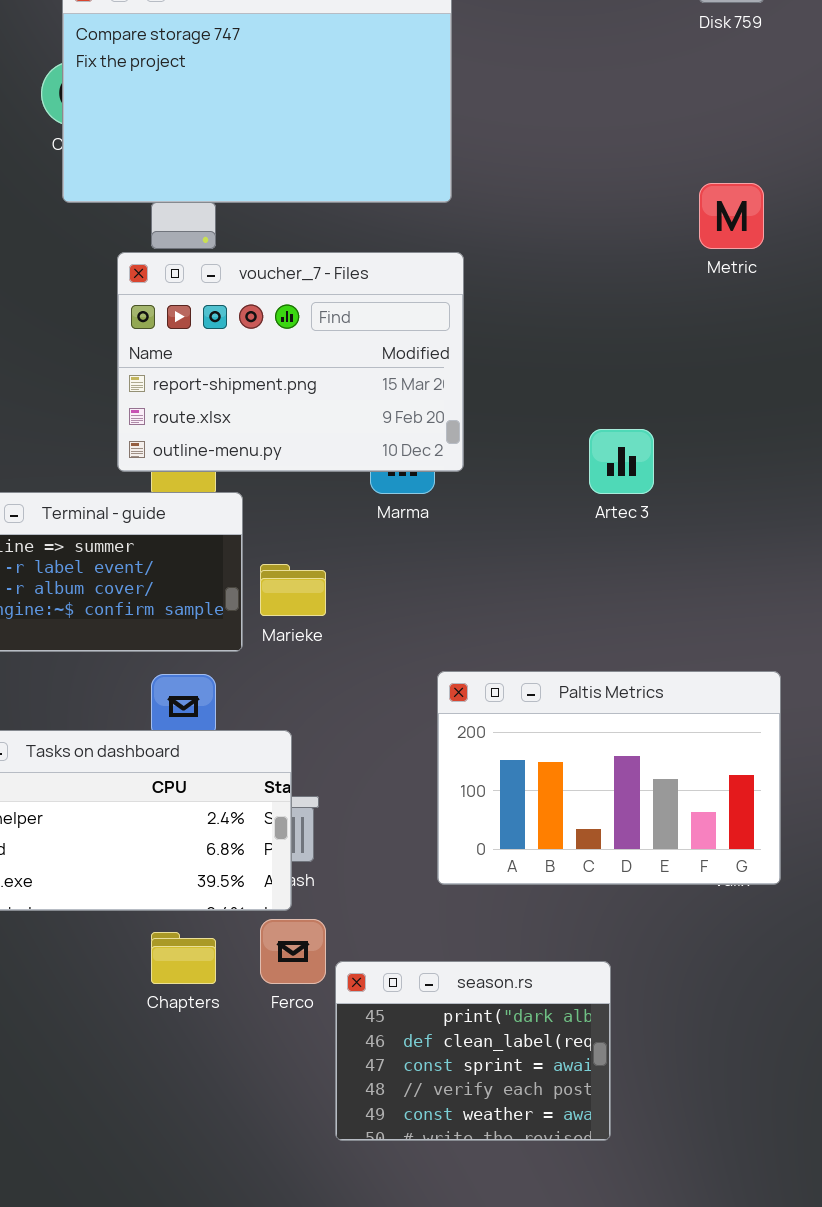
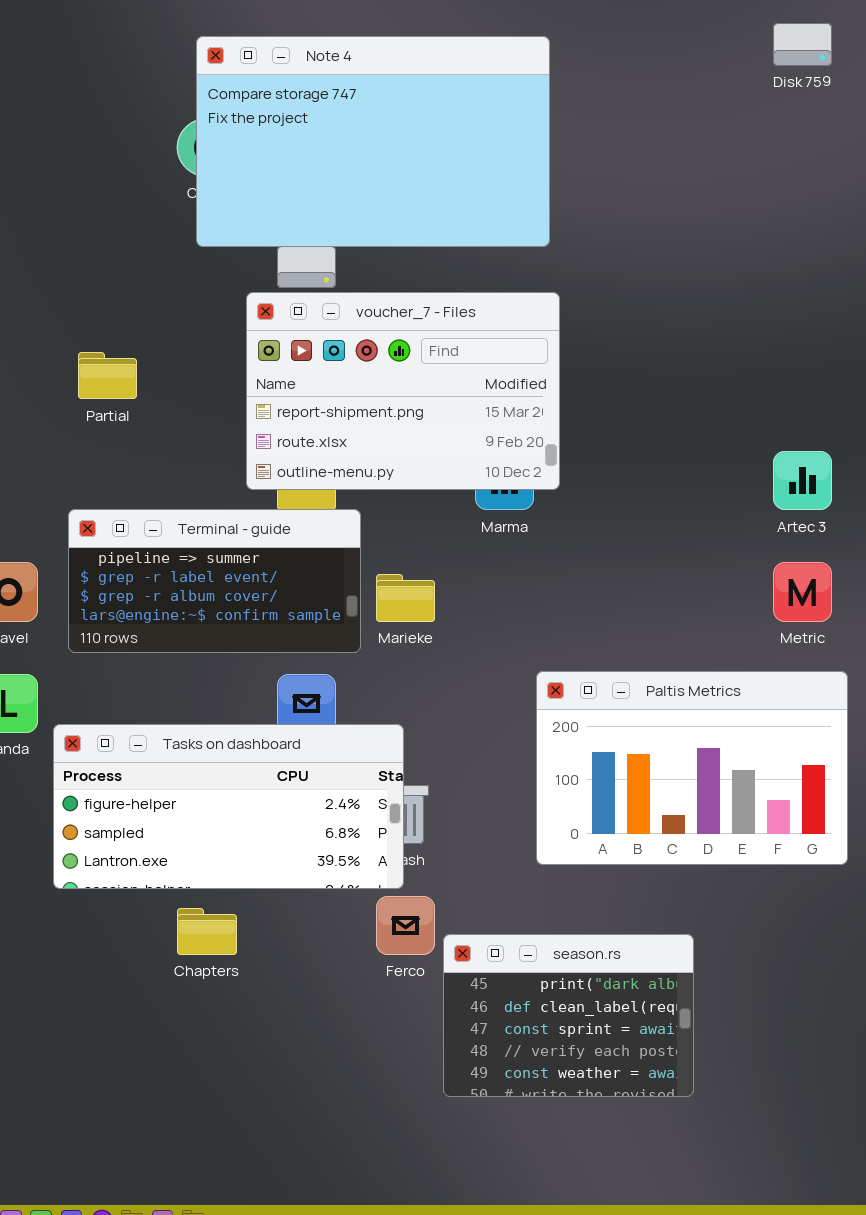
Metric: [699,183,764,249] -> [773,562,832,622], moved
Artec 3: [589,429,654,494] -> [773,451,832,510], moved
Chapters: [151,932,216,984] -> [177,908,237,955], moved

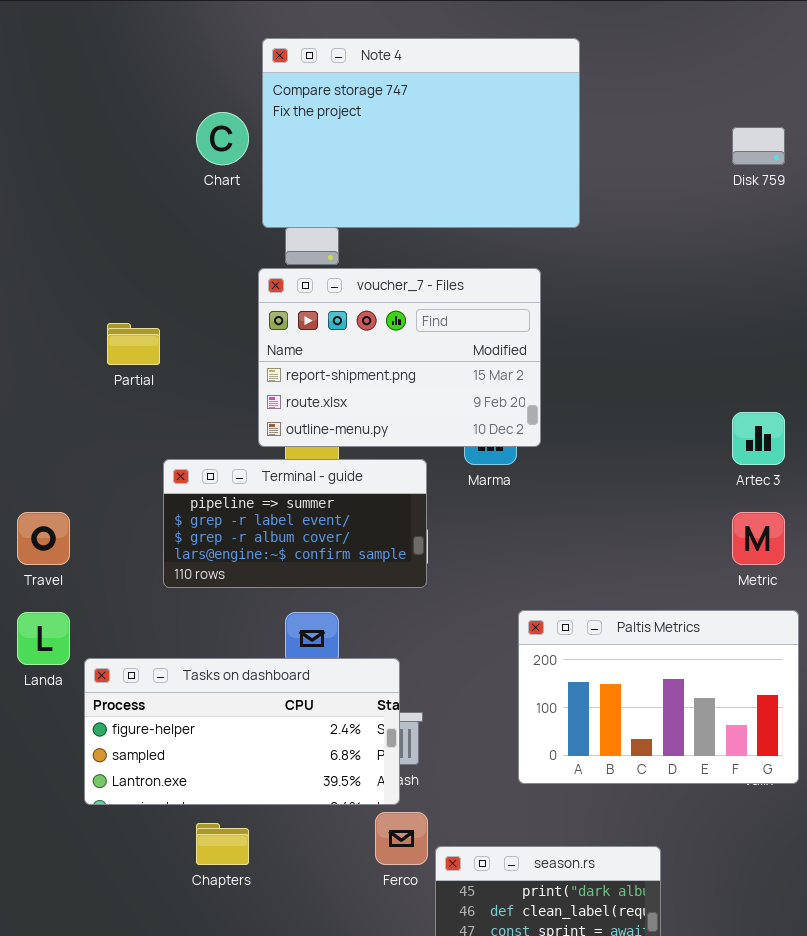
Disk 759: [773,23,832,66] -> [732,127,785,165], moved
Note 4: [196,36,550,247] -> [262,38,580,228], moved
Terminal - guide: [68,509,361,653] -> [163,459,427,588], moved

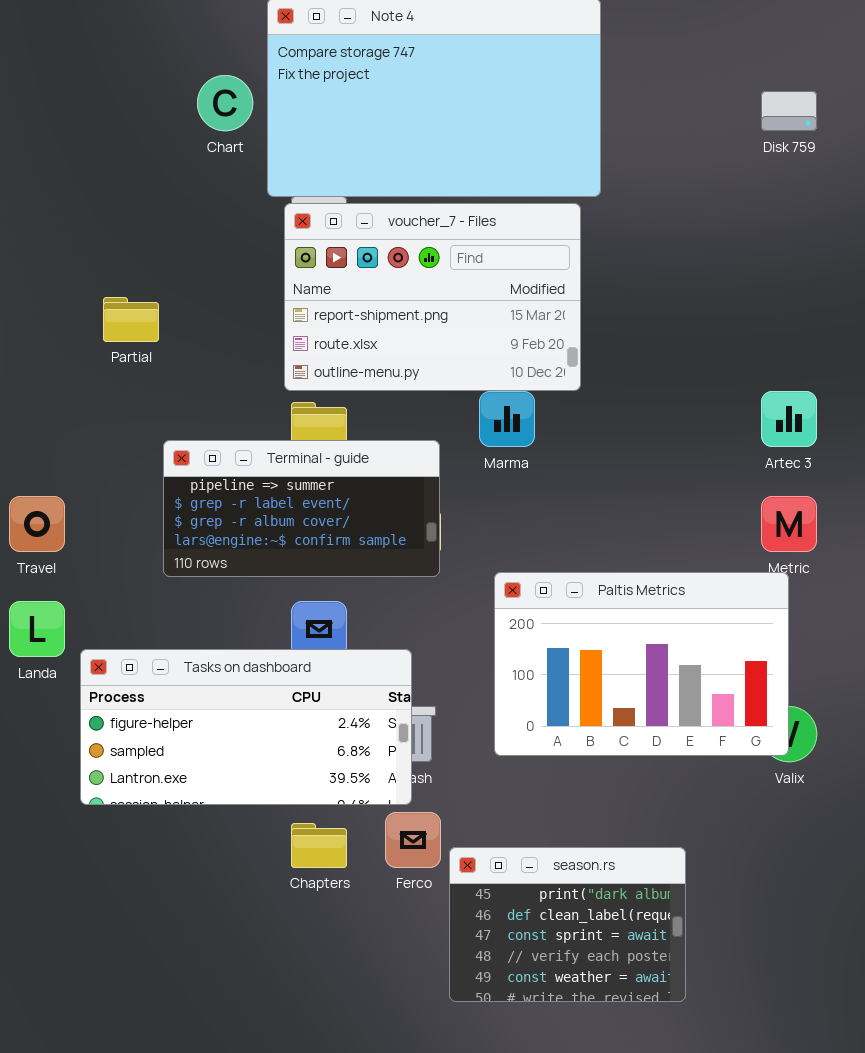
voucher_7 - Files: [258,268,541,447] -> [284,203,581,391], moved
Paltis Metrics: [518,610,799,784] -> [494,572,789,756], moved
Chapters: [196,823,249,865] -> [291,823,347,868], moved

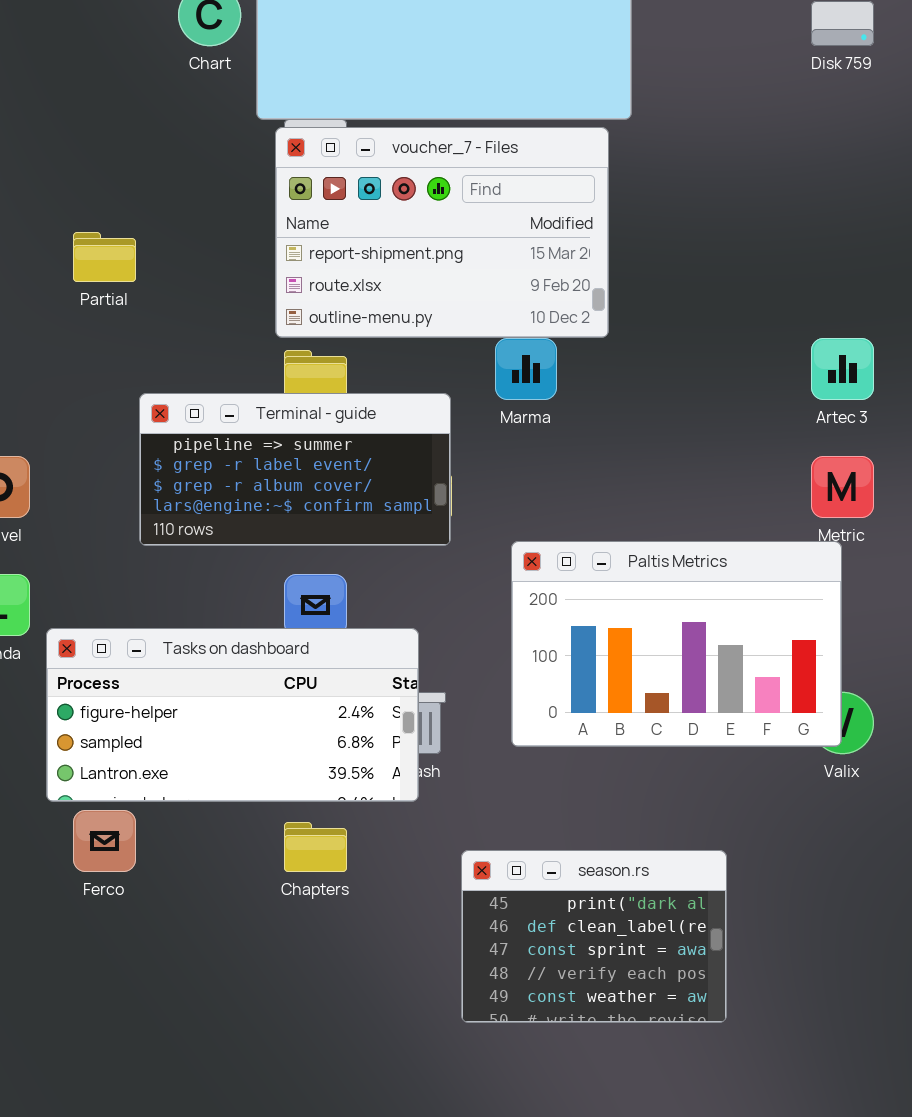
Ferco: [385,812,441,868] -> [73,810,136,872], moved

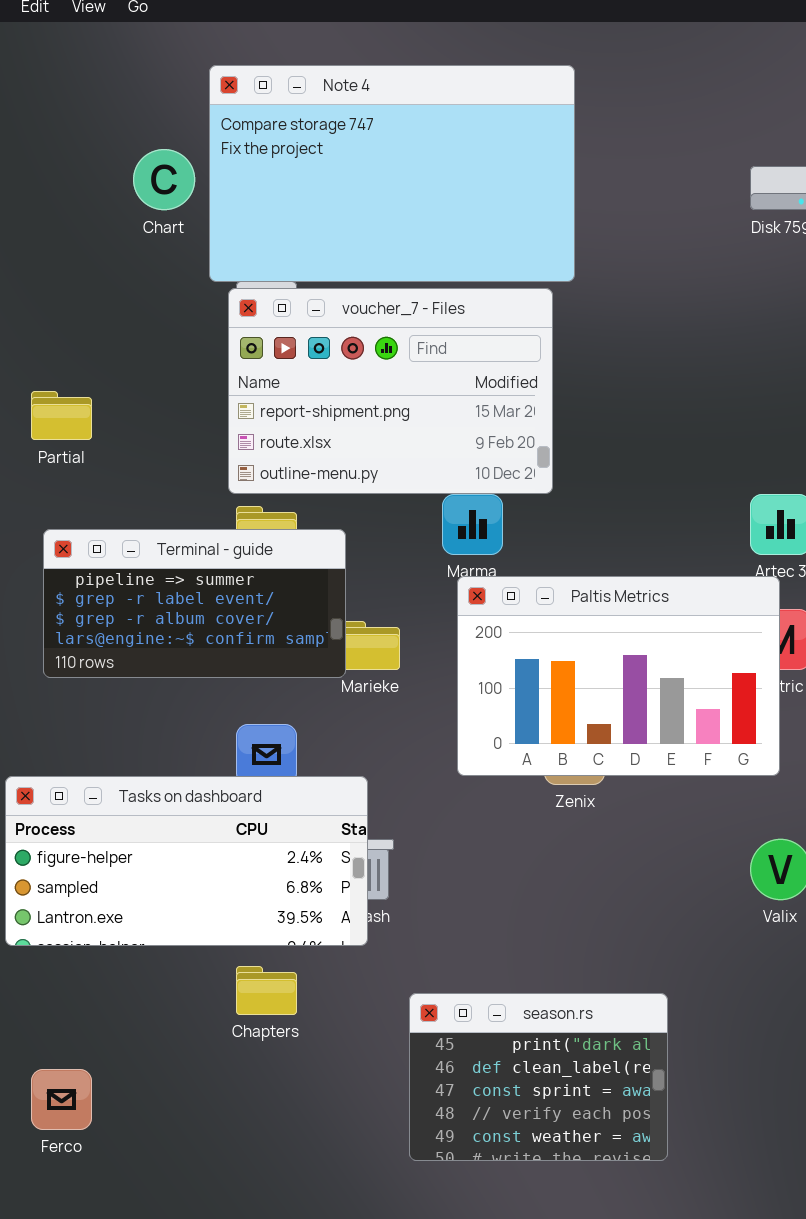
Terminal - guide: [139,393,451,546] -> [43,529,346,678], moved
Paltis Metrics: [511,541,842,747] -> [457,576,780,776], moved
Ferco: [73,810,136,872] -> [31,1069,92,1130], moved

